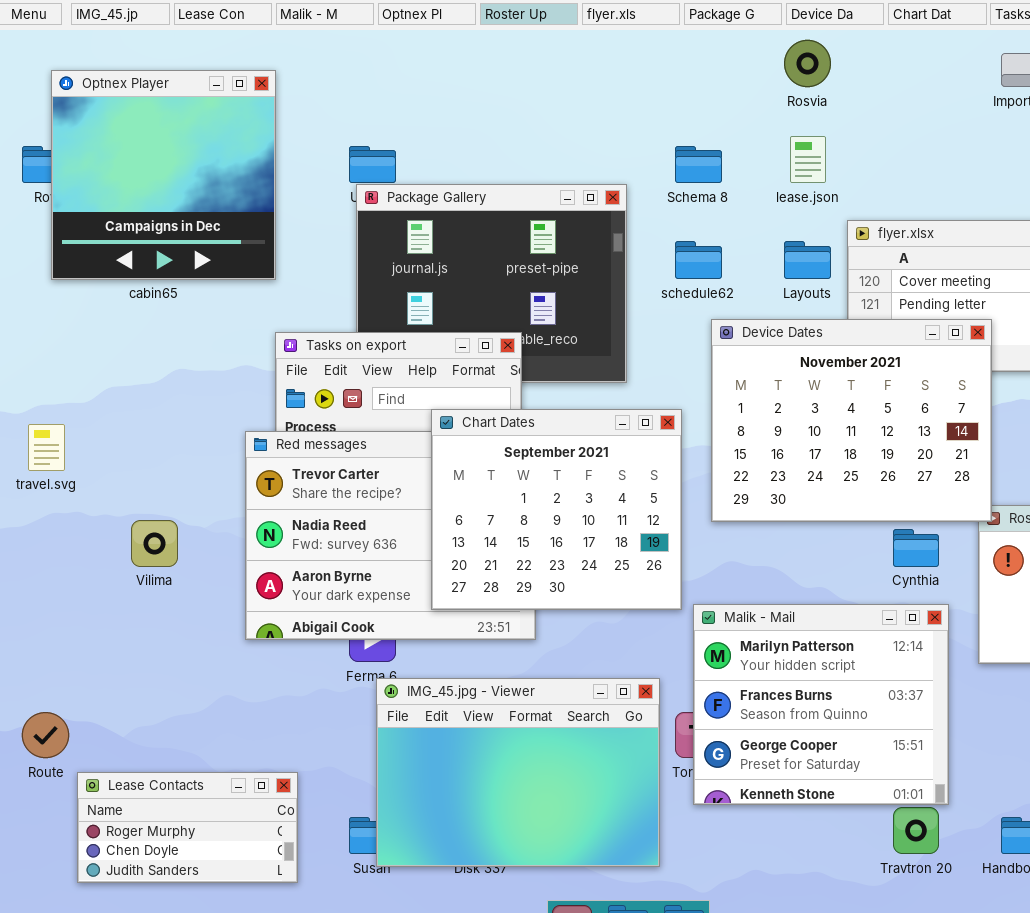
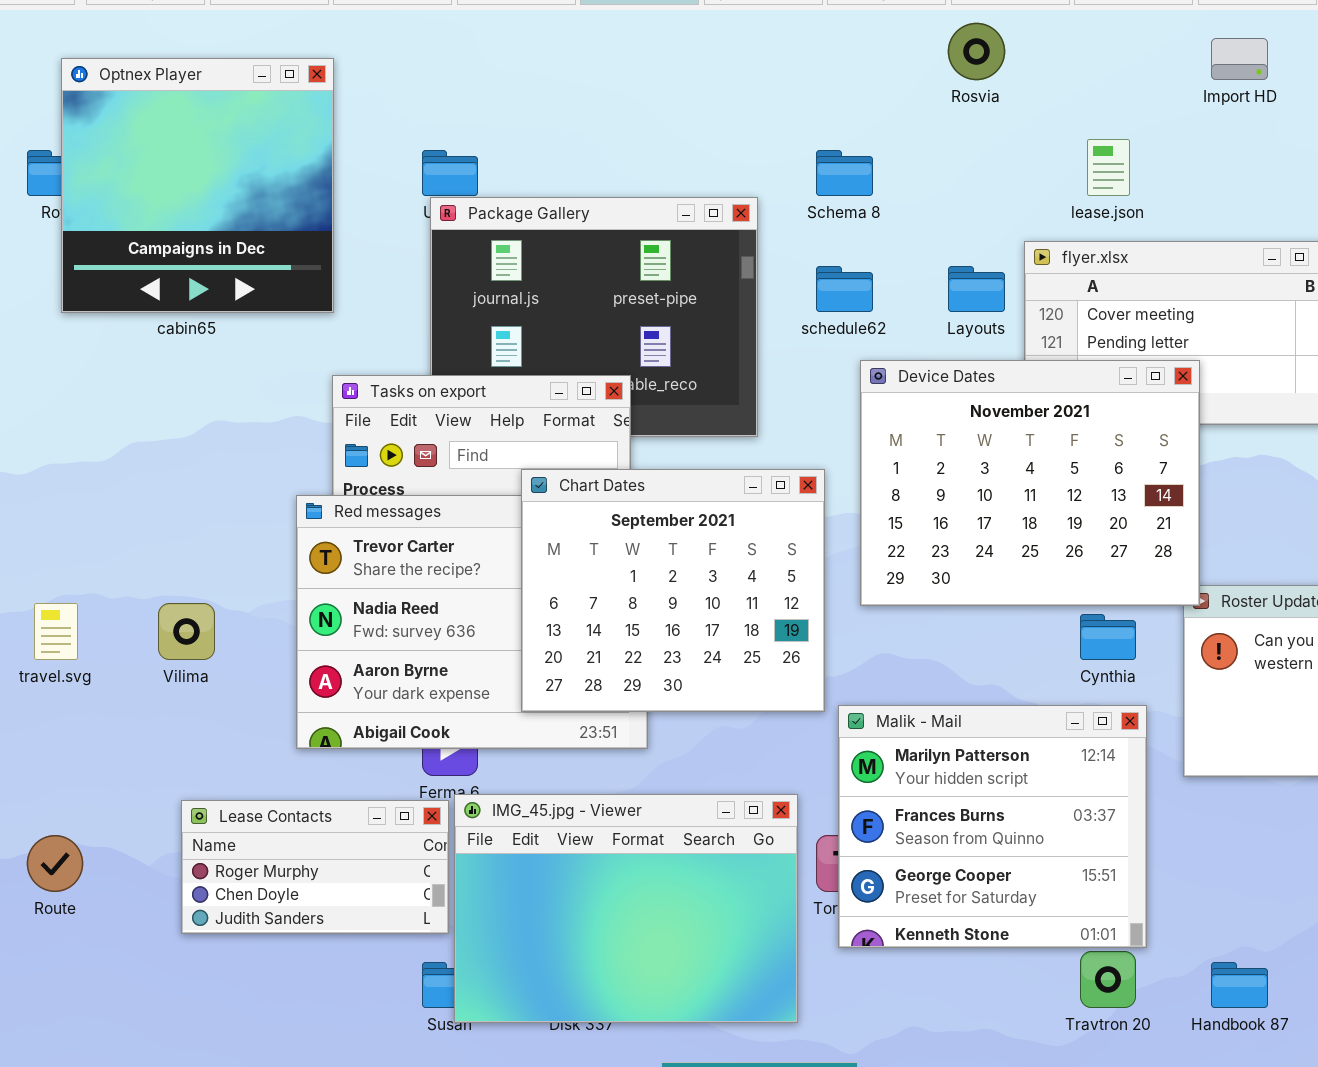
lease.json: [790,136,826,183] -> [1087,139,1130,196], moved
travel.svg: [28,424,65,471] -> [34,603,78,660], moved
Lease Contacts: [77,772,298,883] -> [181,800,449,934], moved

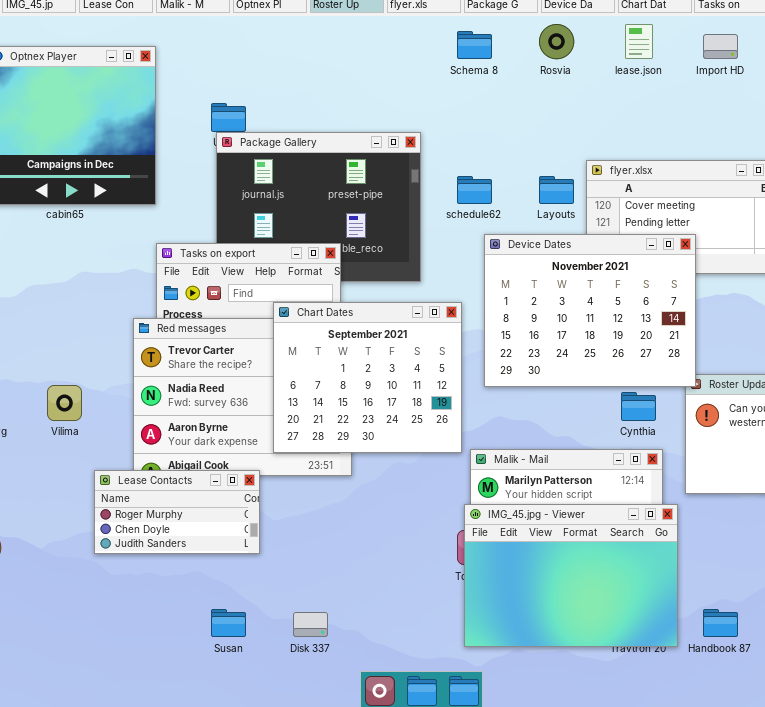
lease.json: [1087,139,1130,196] -> [625,24,653,59], moved
Schema 8: [816,150,873,196] -> [457,31,492,59], moved
IMG_45.jpg - Viewer: [454,794,798,1023] -> [464,504,678,647], moved
Lease Contacts: [181,800,449,934] -> [94,470,260,554], moved

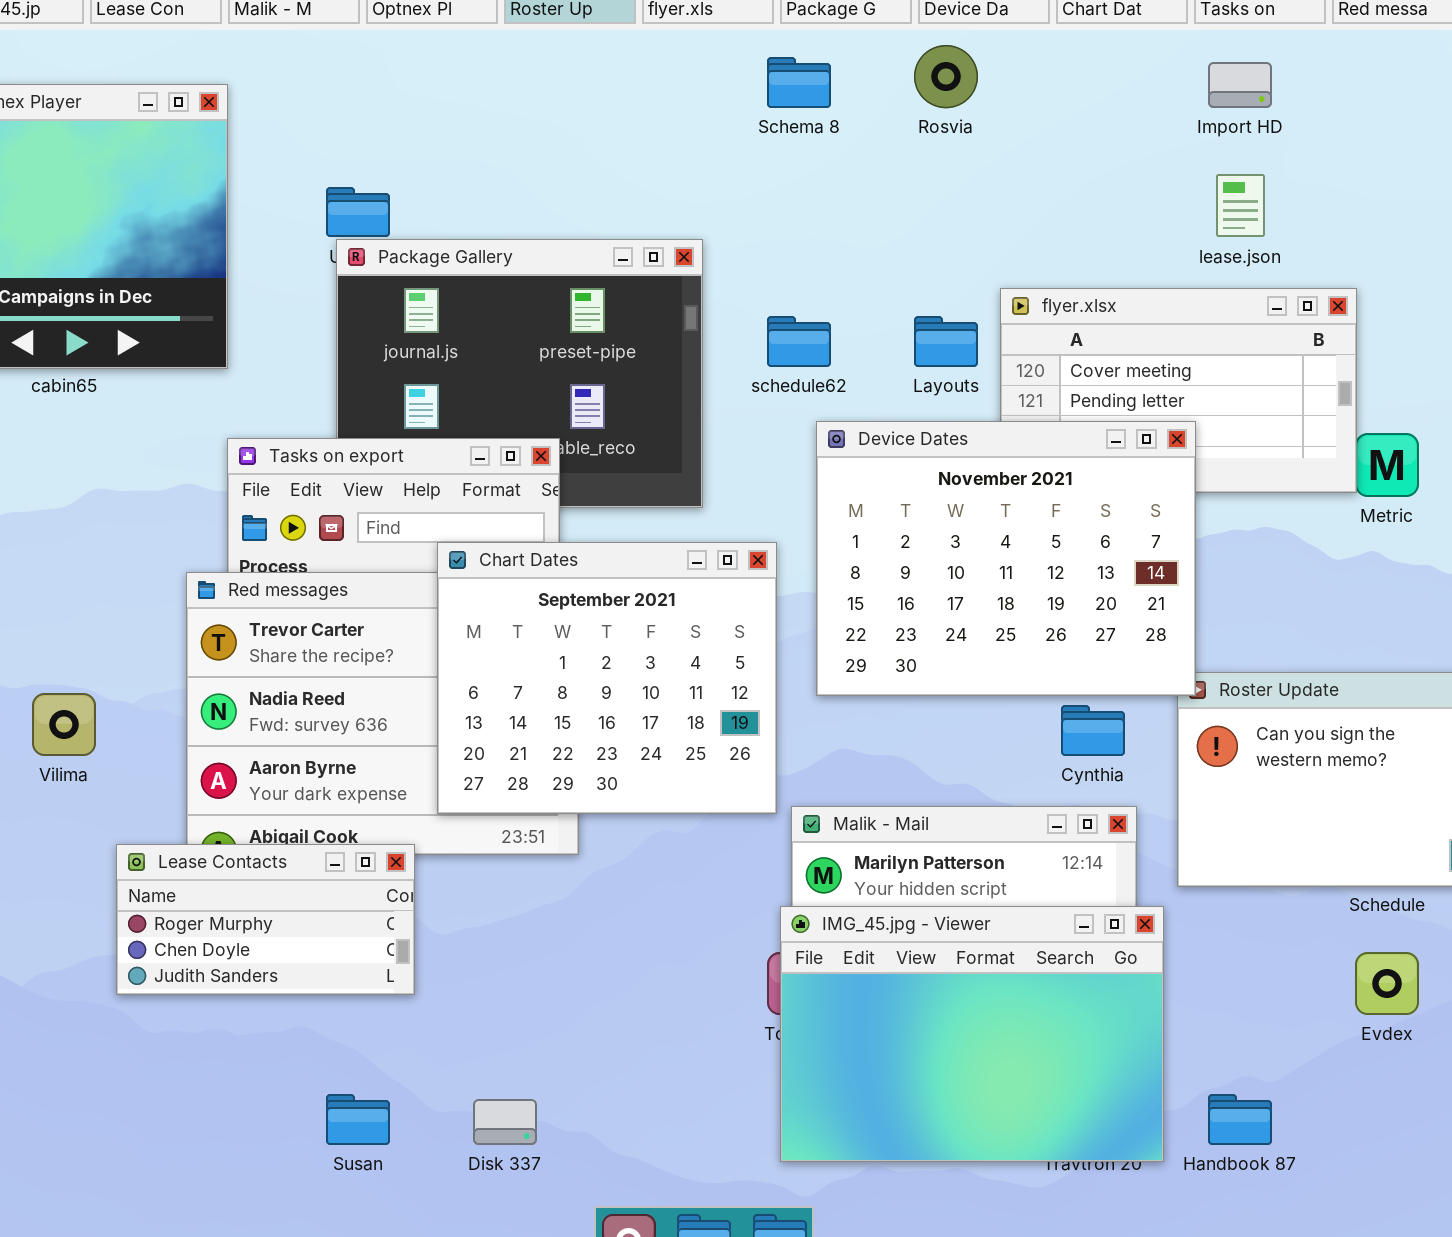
lease.json: [625,24,653,59] -> [1216,174,1265,237], moved

